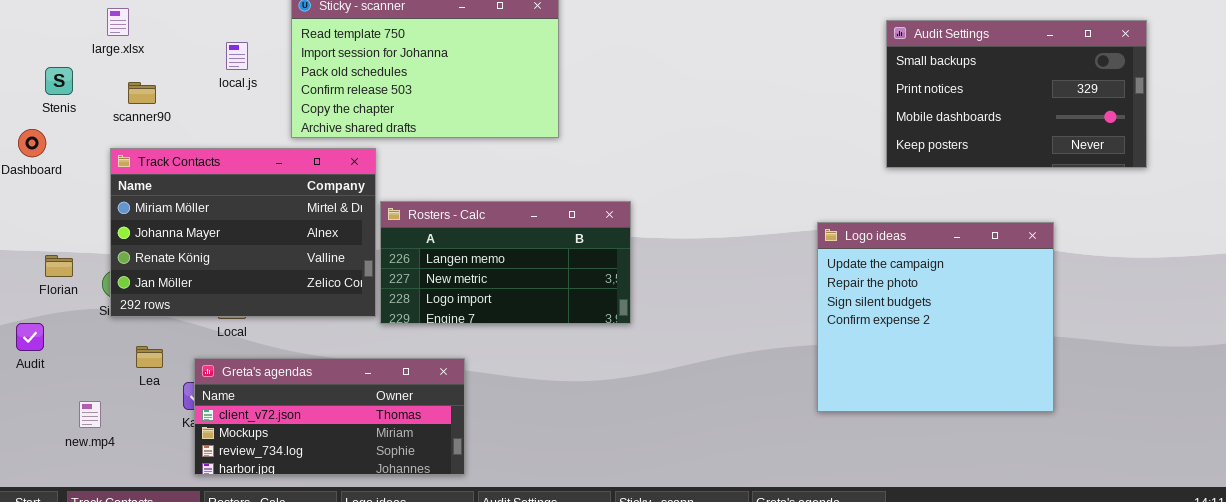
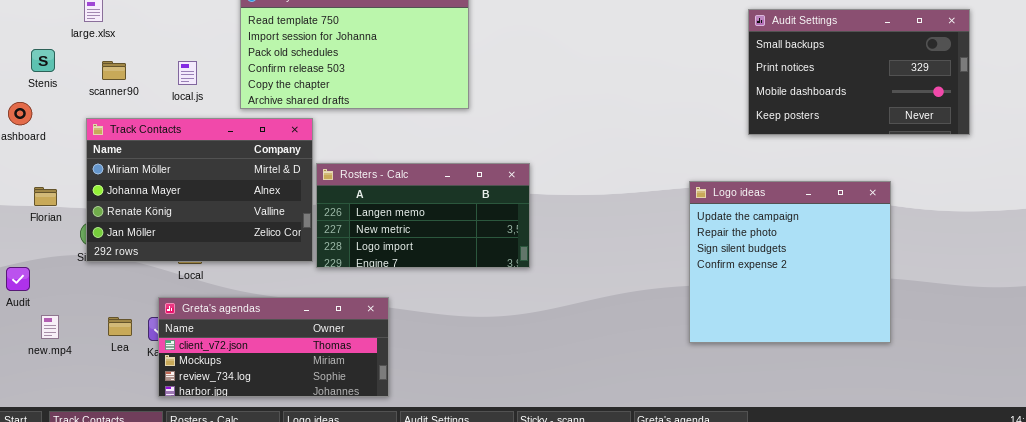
local.js: [226,42,248,70] -> [178,61,197,85], moved
Florian: [45,255,73,277] -> [34,187,57,206], moved
Lea: [136,346,163,368] -> [108,317,132,336], moved
new.mp4: [79,401,101,428] -> [41,315,59,339], moved

